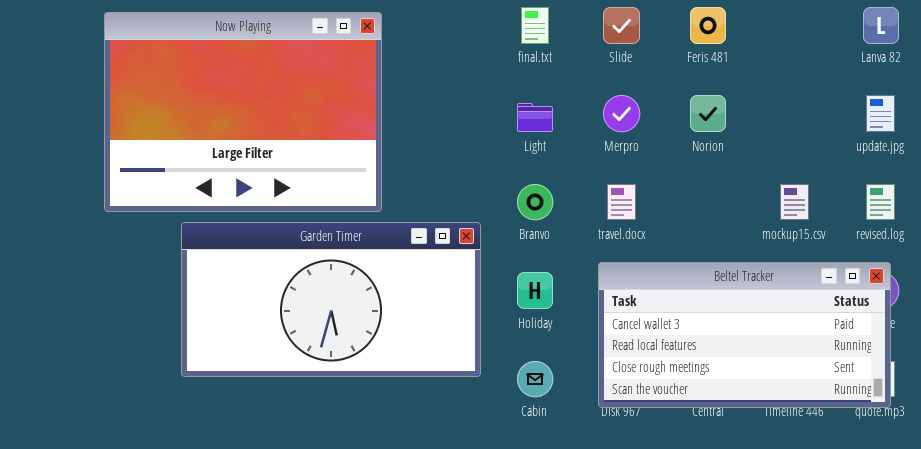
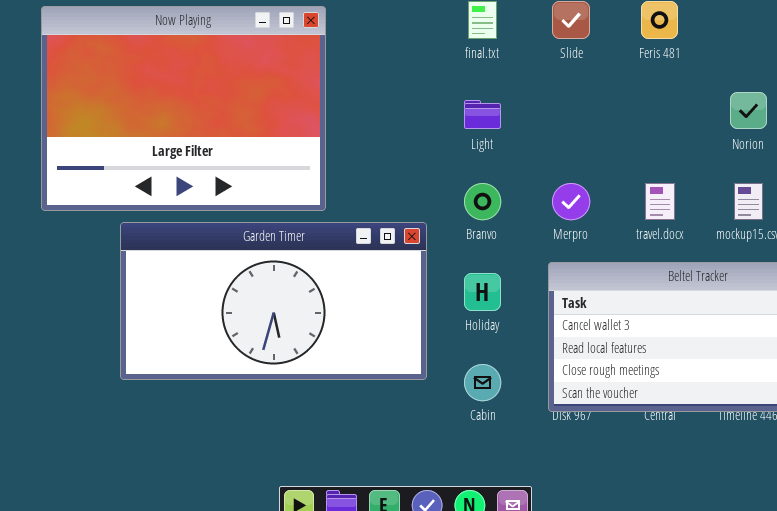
Merpro: [603,95,640,132] -> [552,183,590,220], moved
Norion: [690,95,726,132] -> [730,92,767,129], moved
travel.docx: [607,184,636,220] -> [645,183,675,220], moved

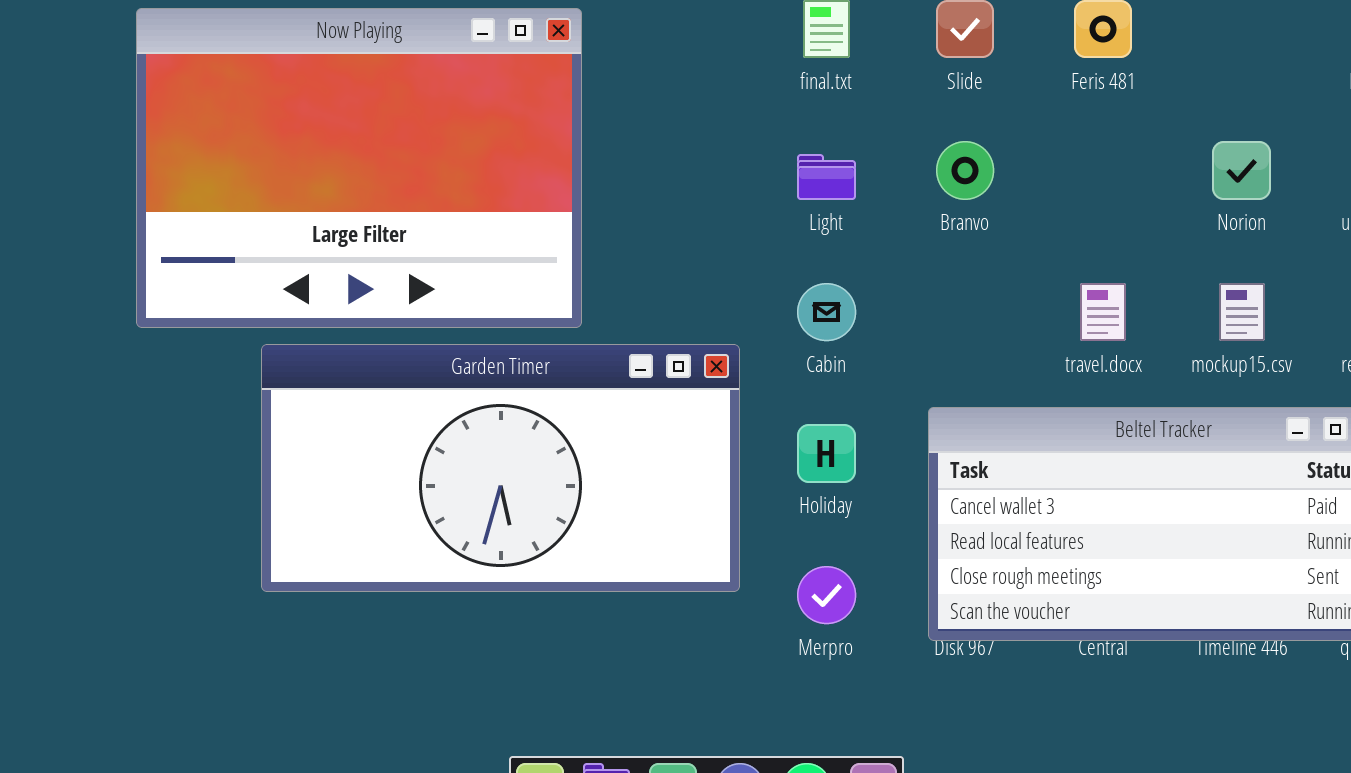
Branvo: [464,183,501,220] -> [936,141,994,200], moved
Merpro: [552,183,590,220] -> [797,566,856,624], moved
Cabin: [464,364,501,401] -> [797,283,856,341], moved

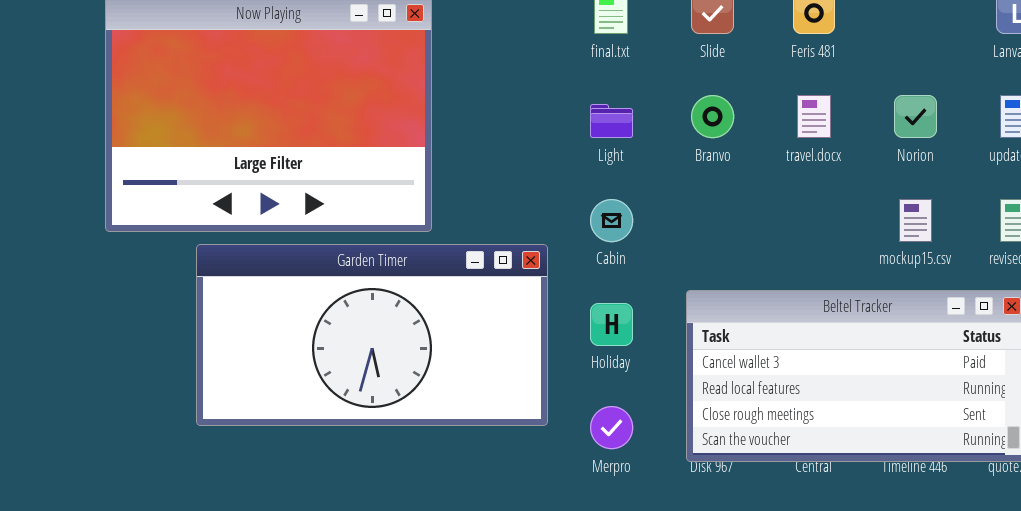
travel.docx: [1080,283,1126,341] -> [797,95,831,138], moved

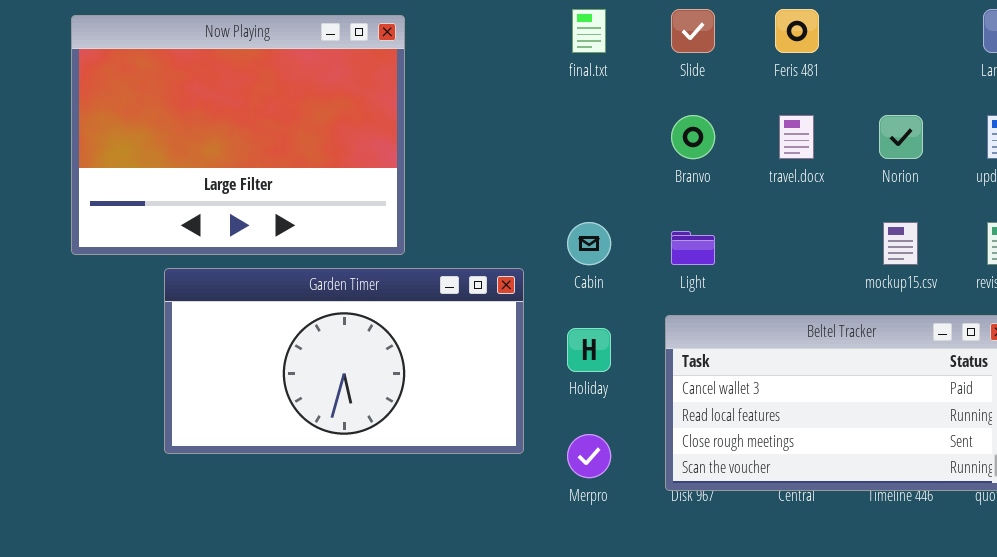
Light: [590,104,633,138] -> [671,231,715,265], moved

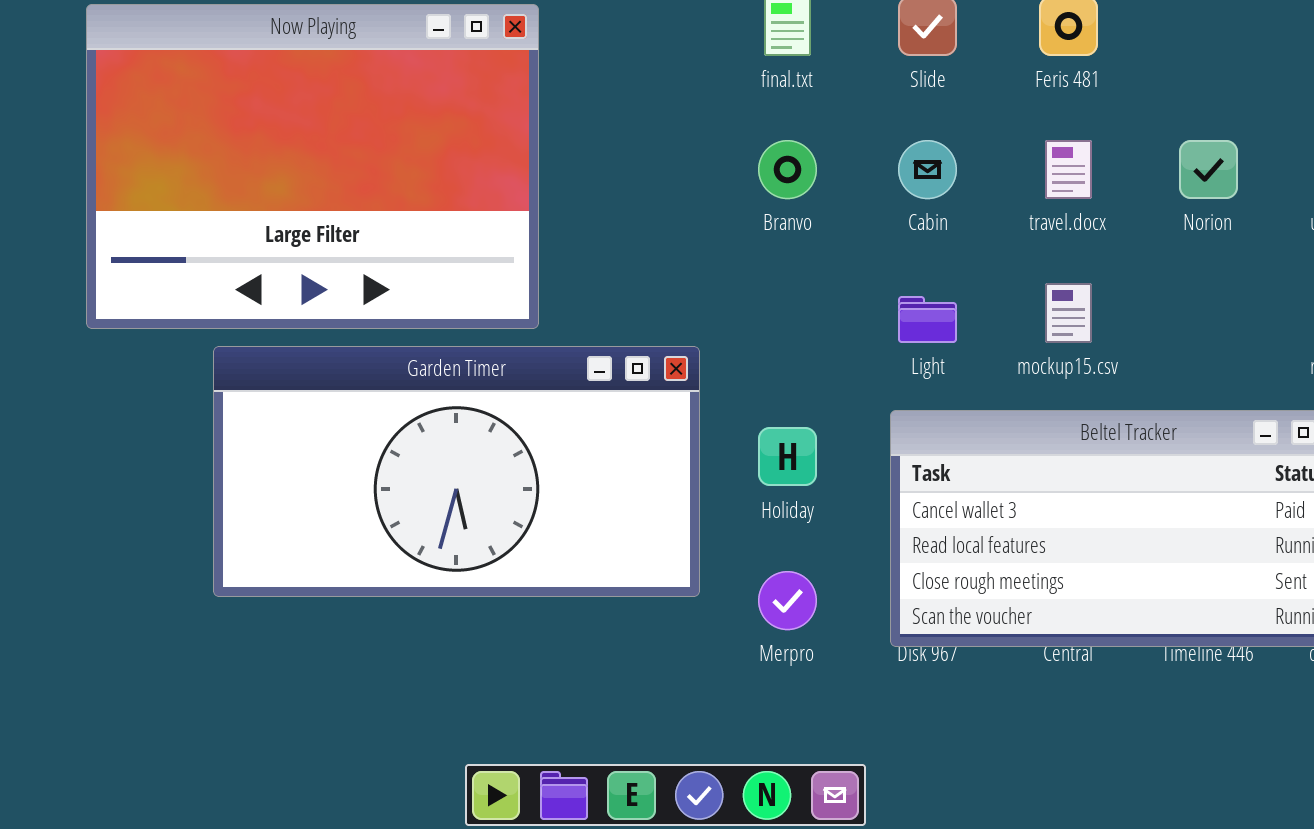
Branvo: [671,115,715,159] -> [758,140,817,199], moved
Cabin: [567,222,611,265] -> [898,140,957,199], moved
mockup15.csv: [883,222,918,265] -> [1045,283,1092,343], moved

